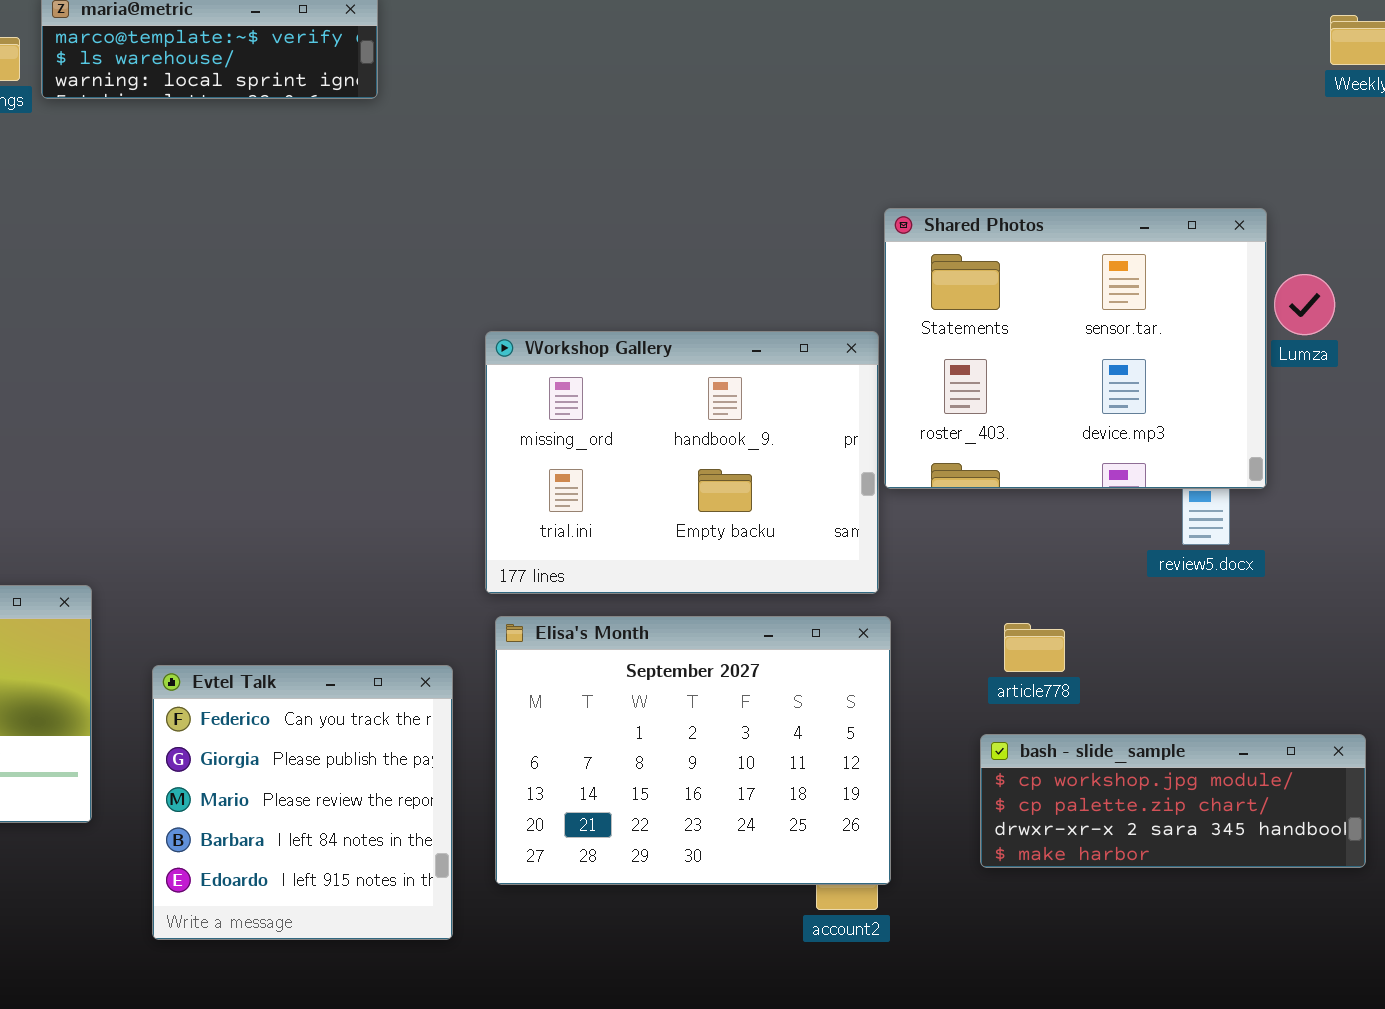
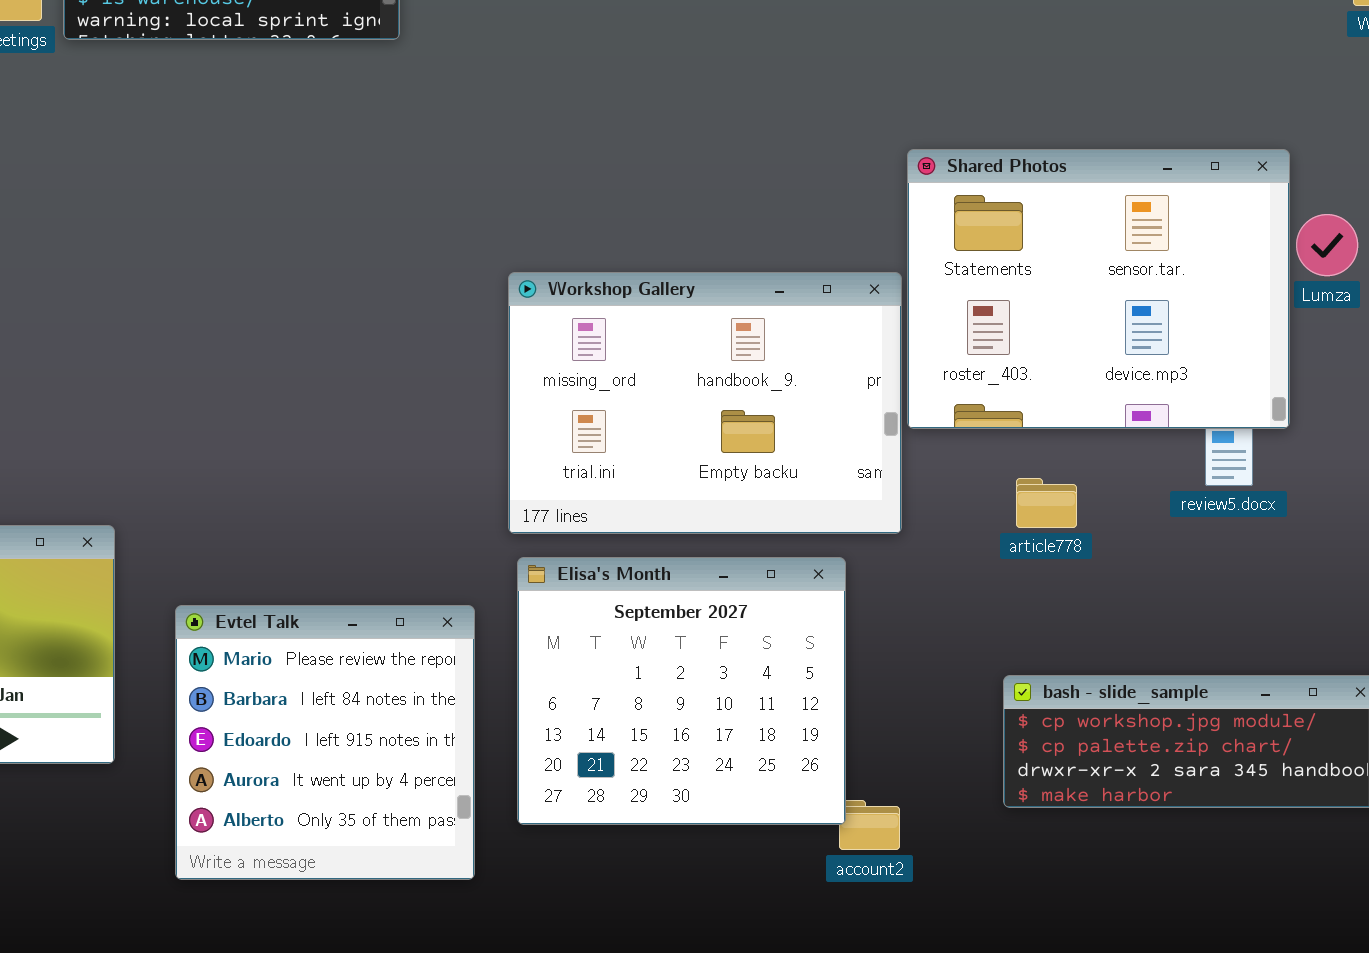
Elisa's Month: [495,616,891,885] -> [517,557,846,825], resized
article778: [1004,623,1065,672] -> [1016,478,1077,528], moved
Evtel Talk: [152,665,453,940] -> [175,605,475,880], scrolled down 2 rows

